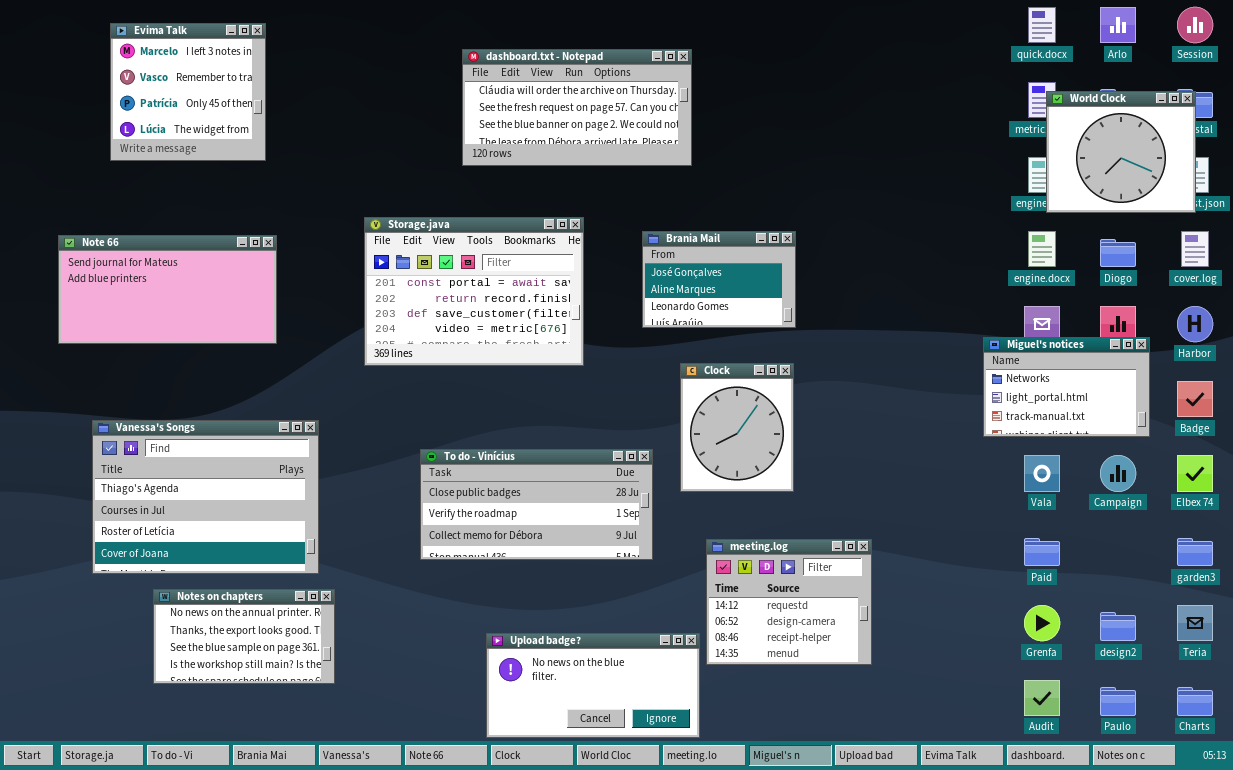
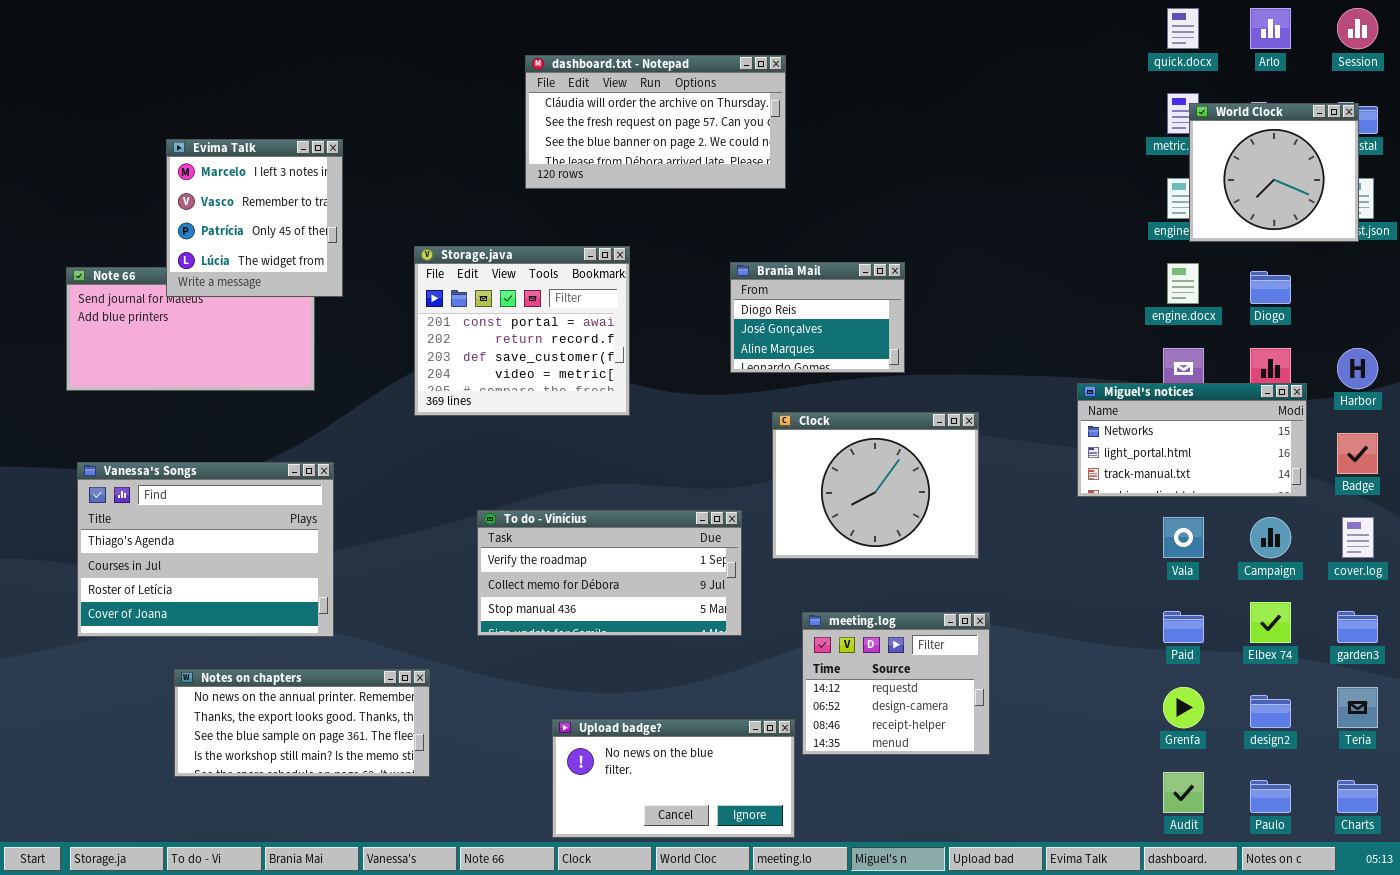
Evima Talk: [110,23,266,161] -> [166,139,343,297], moved
Storage.java: [364,217,584,366] -> [414,246,630,416], resized
Brania Mail: [642,231,796,328] -> [730,262,905,373], scrolled up 1 row
cover.log: [1181,231,1209,267] -> [1342,517,1374,558], moved
Miguel's notices: [983,337,1150,437] -> [1077,383,1307,497], resized
Clock: [680,363,794,492] -> [772,412,979,559], resized
Vanessa's Songs: [92,420,319,574] -> [77,462,334,637], moved
To do - Vinícius: [420,449,653,560] -> [477,510,742,636], scrolled down 1 row
Elbex 74: [1177,455,1213,492] -> [1250,602,1291,643], moved
Notes on chapters: [153,589,335,684] -> [174,669,430,777], resized

